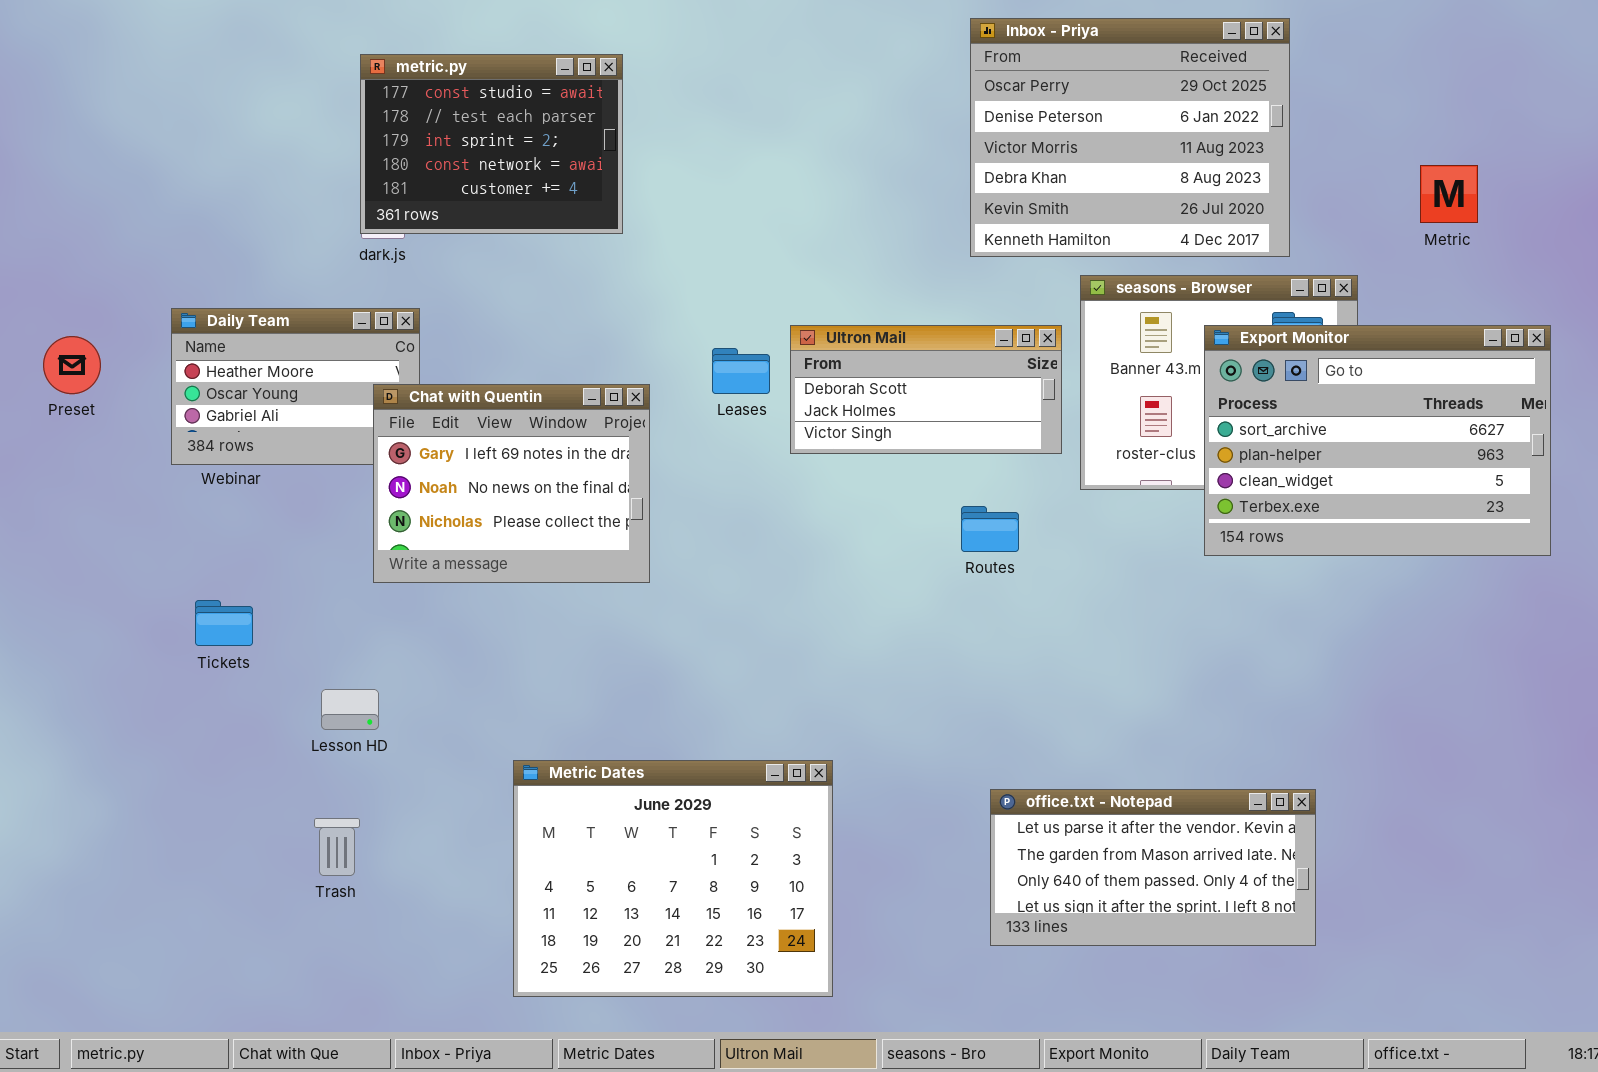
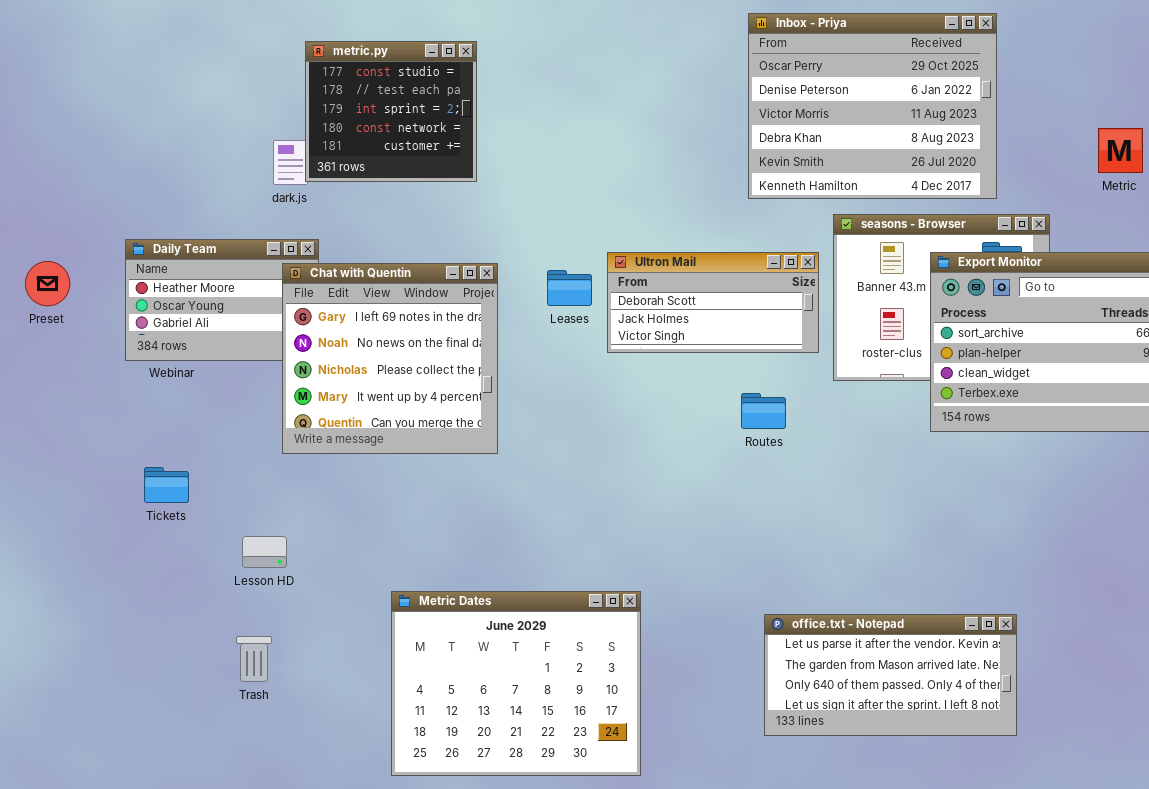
metric.py: [360,54,623,234] -> [305,41,477,182], resized
Chat with Quentin: [373,384,650,583] -> [282,263,498,454], resized

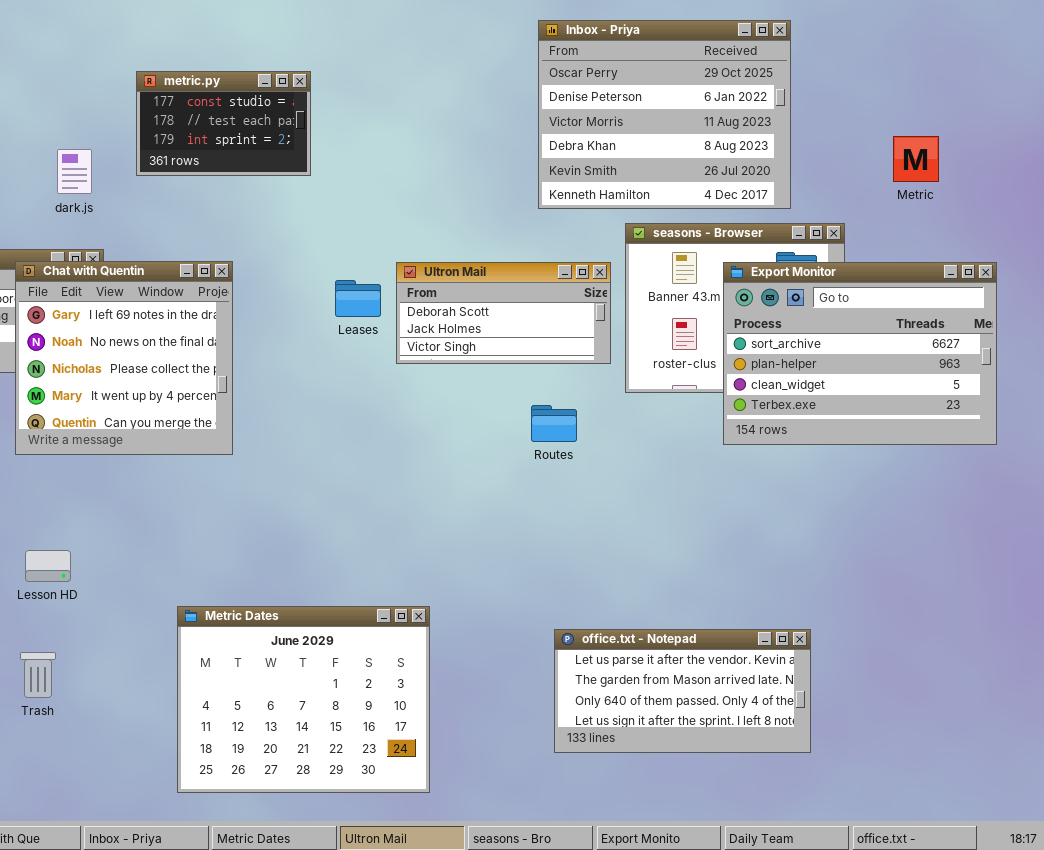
metric.py: [305,41,477,182] -> [136,71,311,176], moved, resized
Chat with Quentin: [282,263,498,454] -> [15,261,233,455], moved

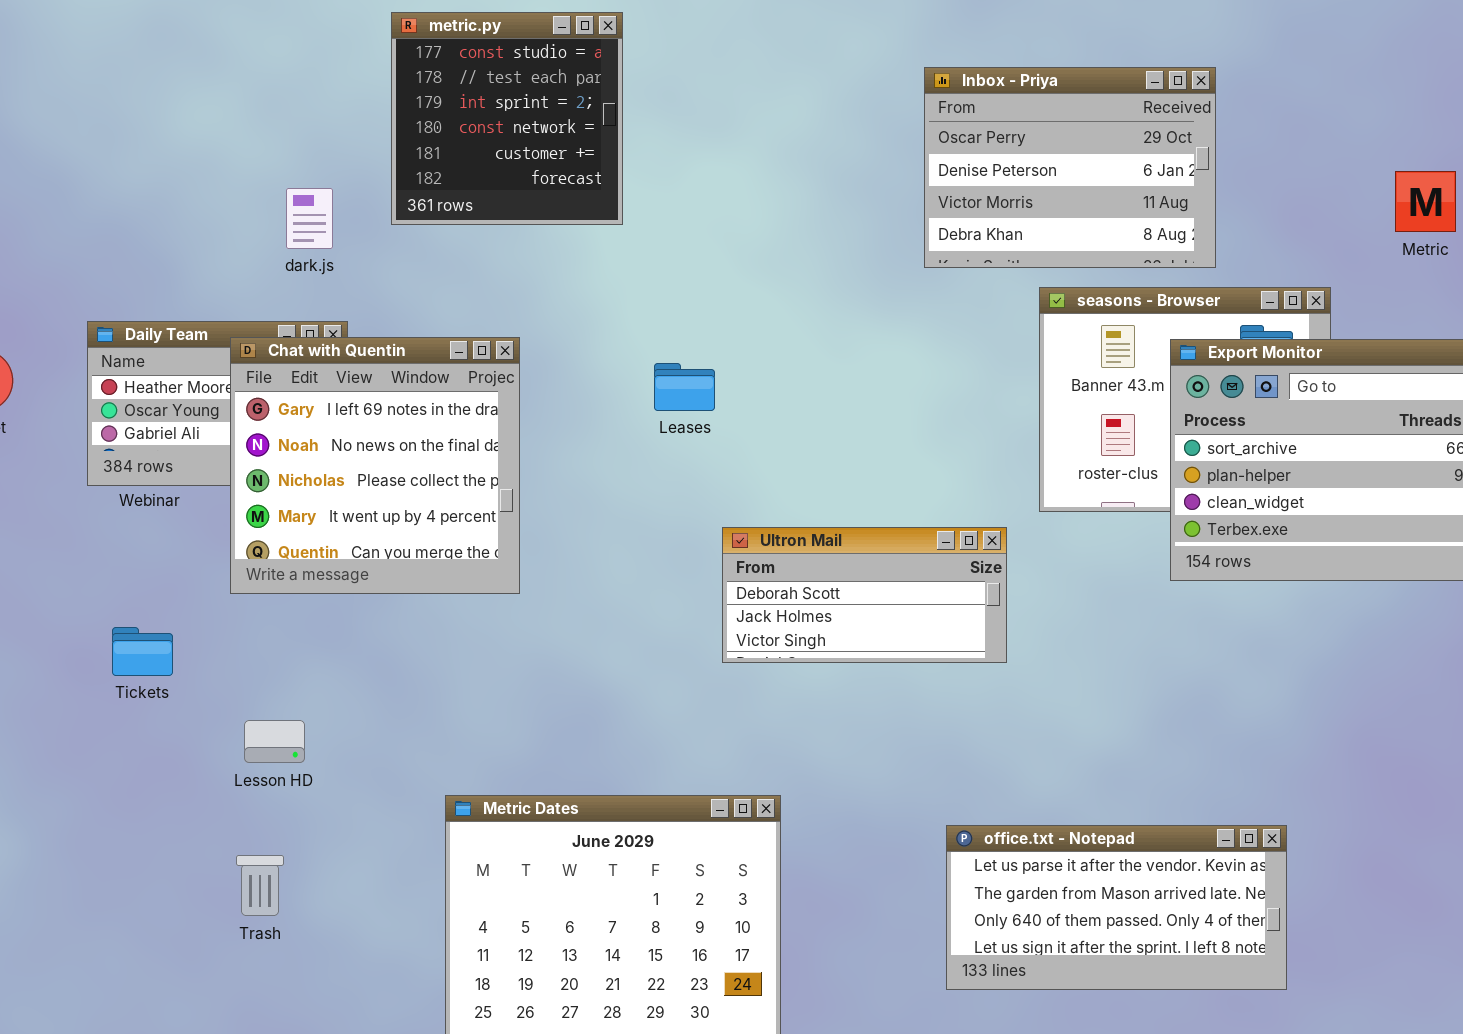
Inbox - Priya: [538,20,791,209] -> [924,67,1216,268], resized
metric.py: [136,71,311,176] -> [391,12,623,225], resized
Ultron Mail: [396,262,611,364] -> [722,527,1007,663], moved

